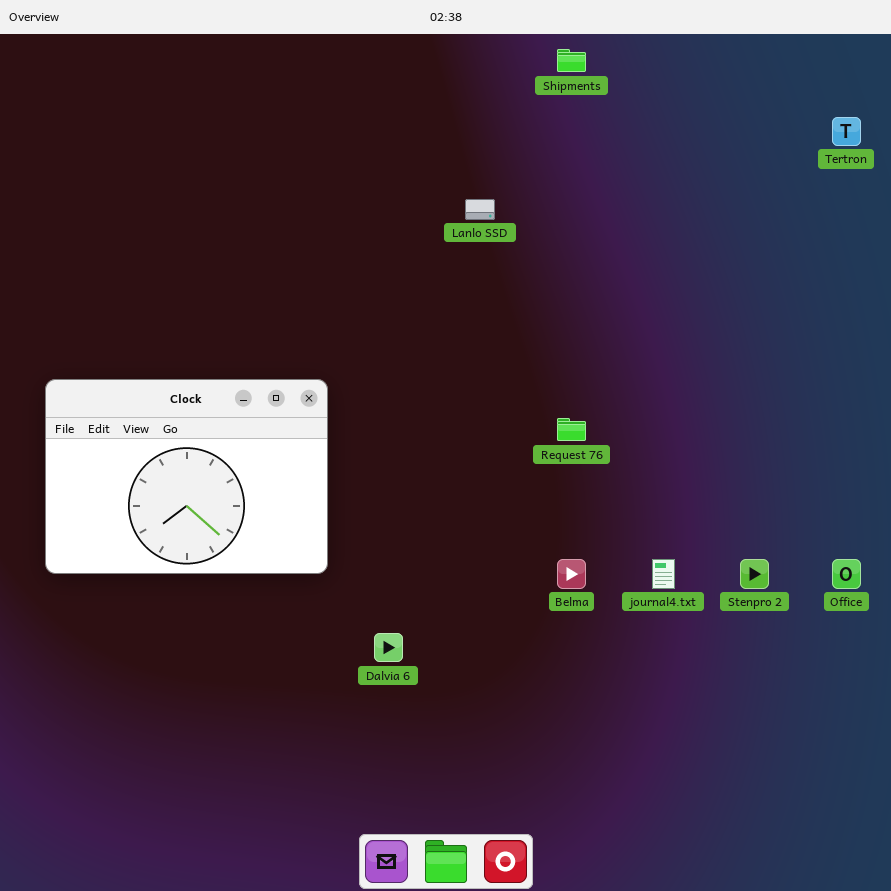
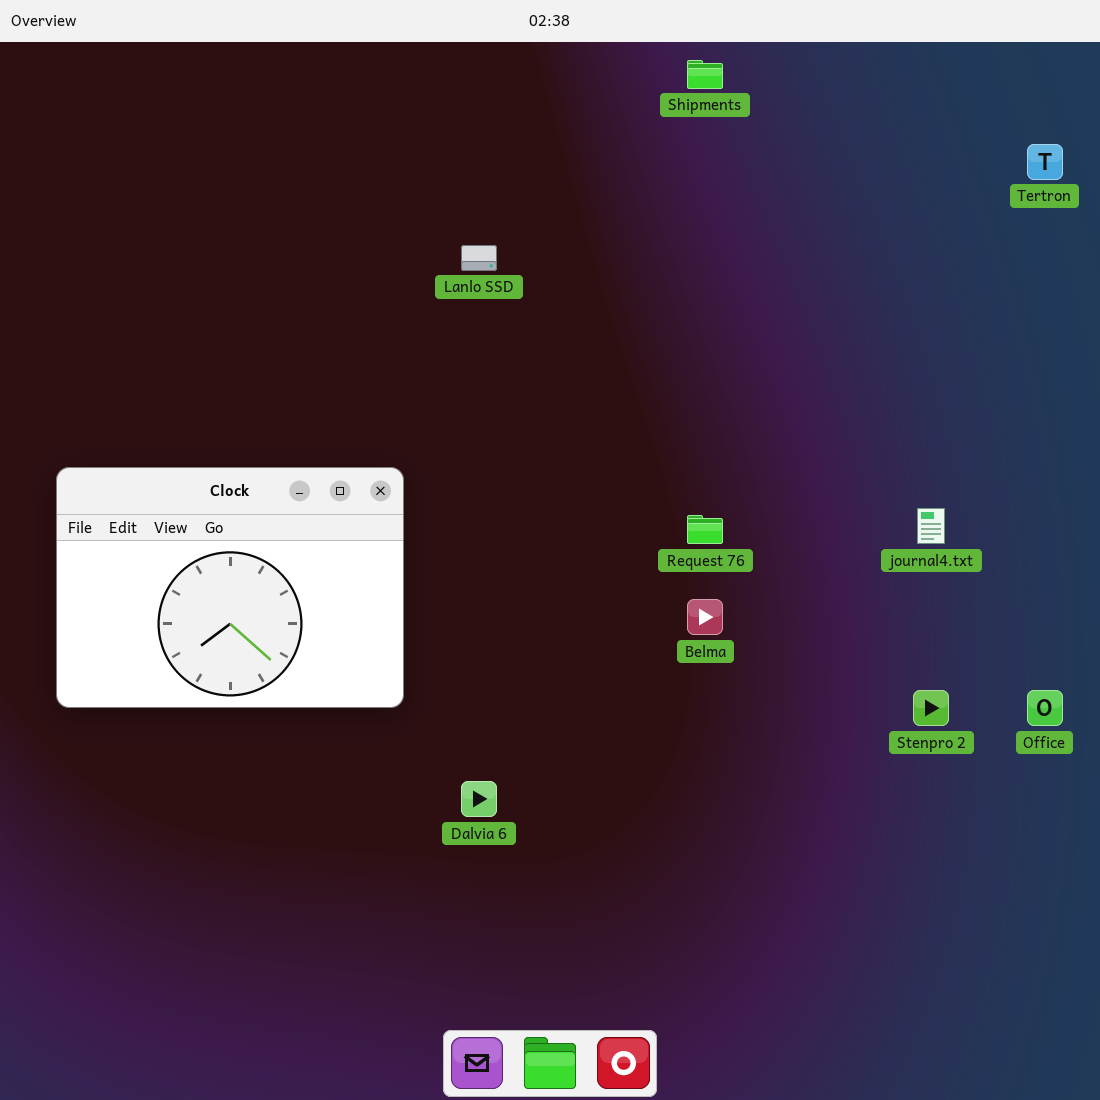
Lanlo SSD: [465,199,495,220] -> [461,245,497,271], moved
Belma: [557,559,586,589] -> [687,599,723,635], moved
journal4.txt: [652,559,675,589] -> [917,508,945,544], moved

